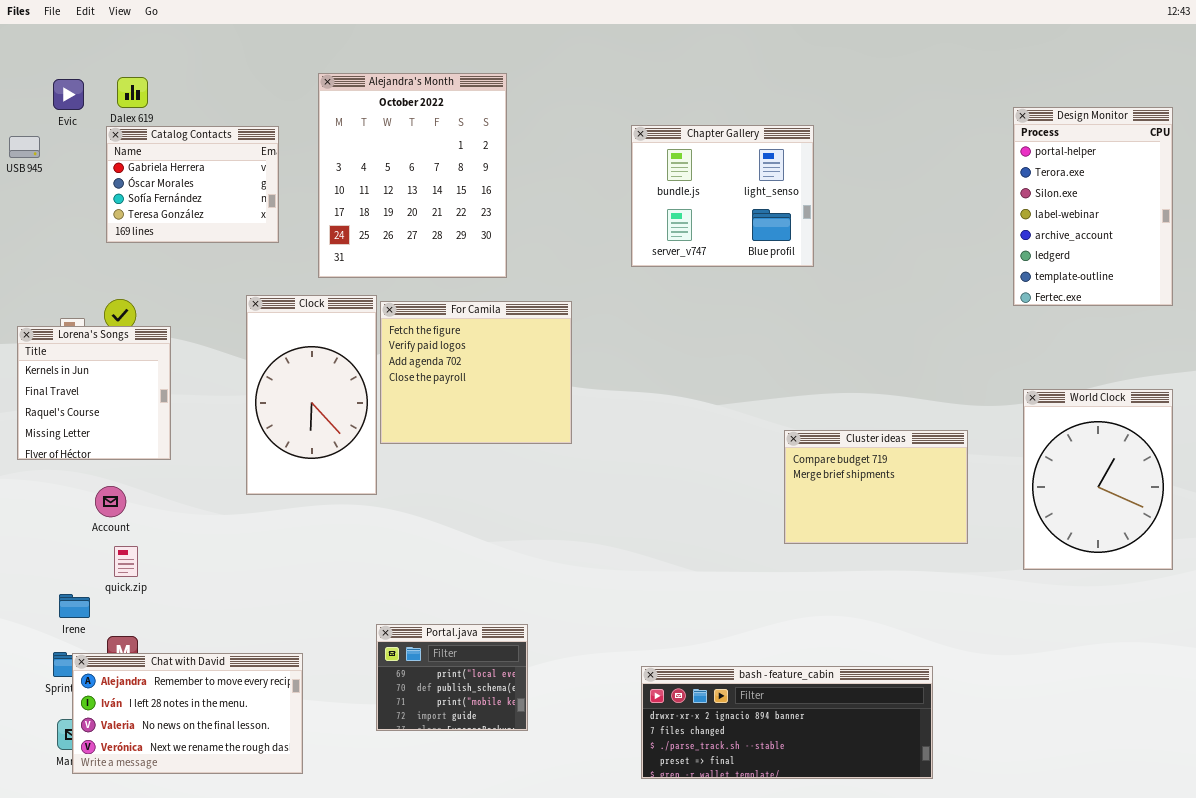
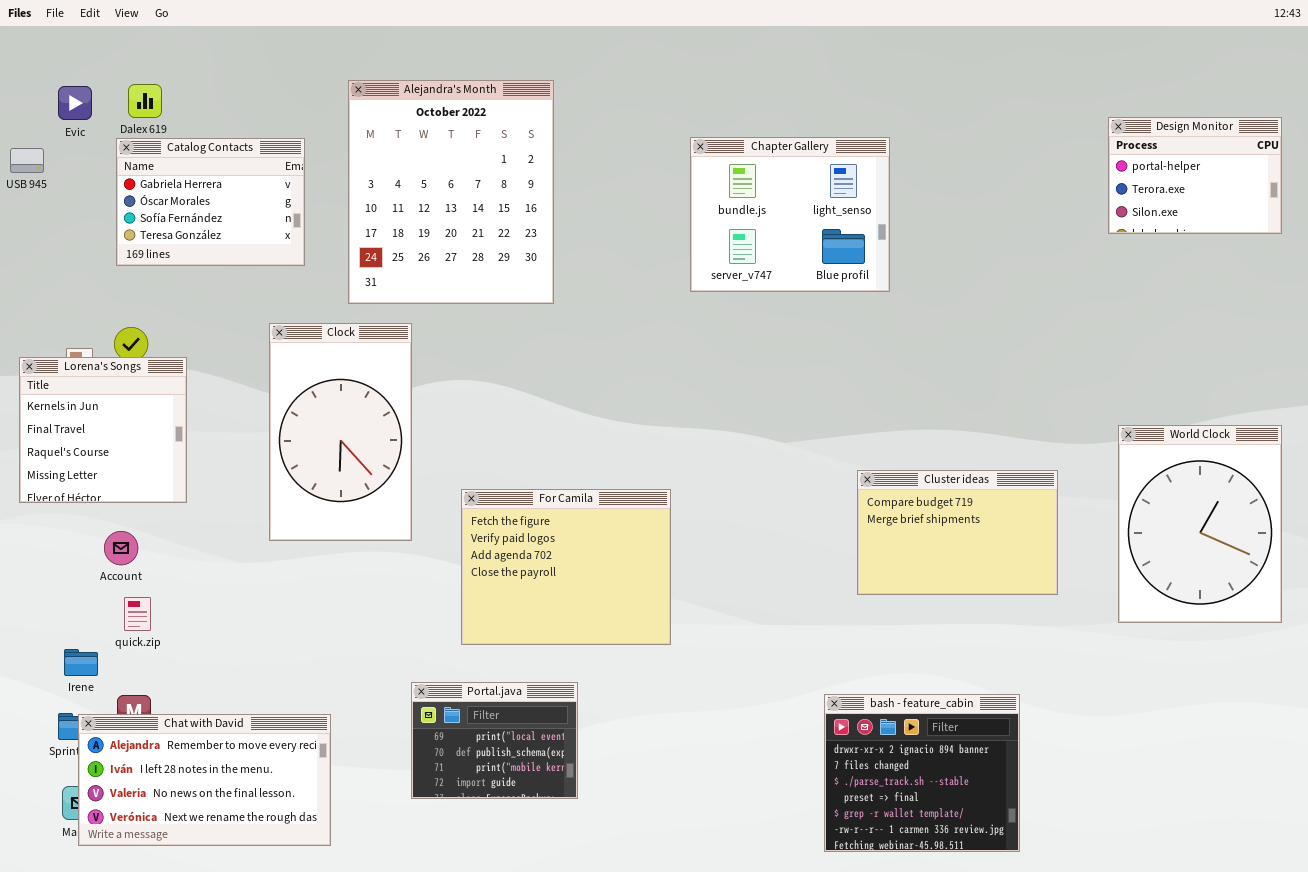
Design Monitor: [1013,107,1173,306] -> [1108,117,1282,234], resized
For Camila: [380,301,572,444] -> [461,489,671,645], moved
bash - feature_cabin: [641,666,933,779] -> [824,694,1020,852], resized

